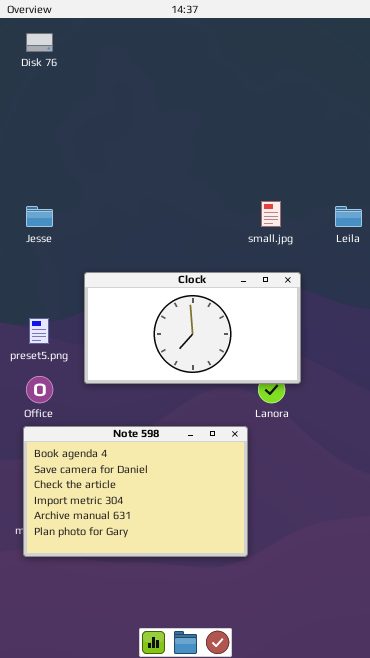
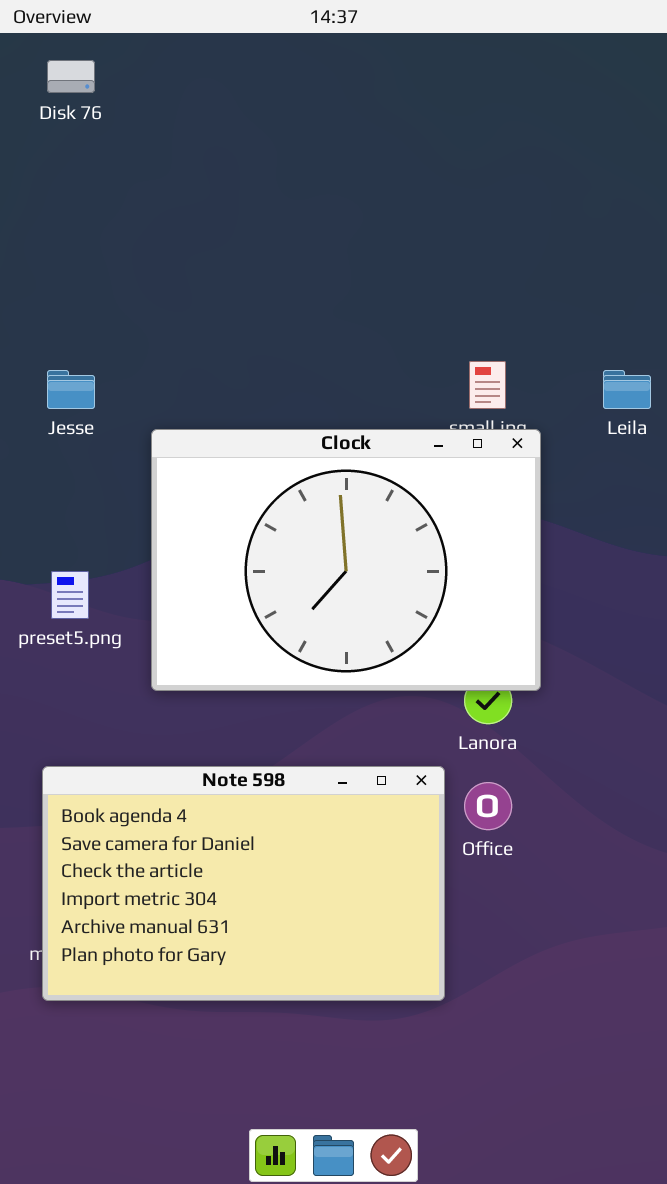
Clock: [84,272,301,384] -> [151,429,541,691], resized
Office: [26,376,53,403] -> [464,782,512,830], moved

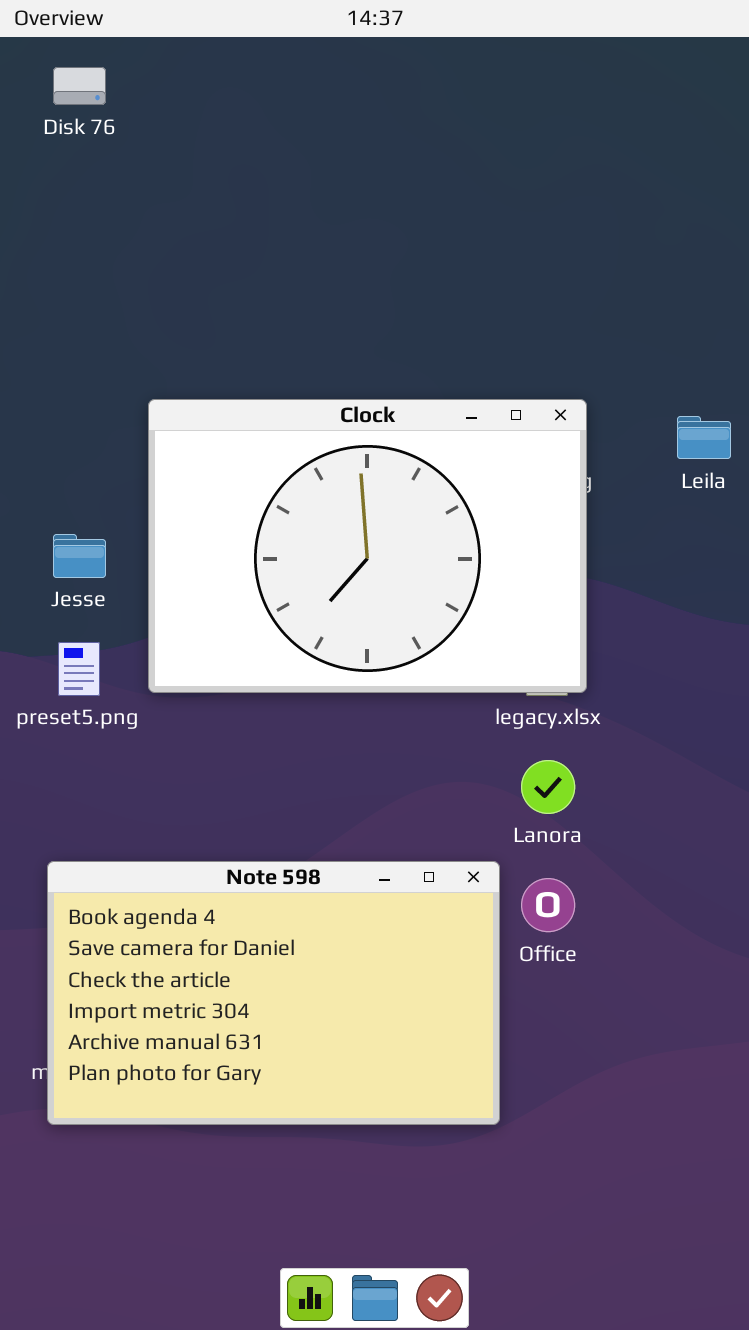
Jesse: [47,370,95,409] -> [53,534,106,578], moved
Clock: [151,429,541,691] -> [148,399,587,693], moved

